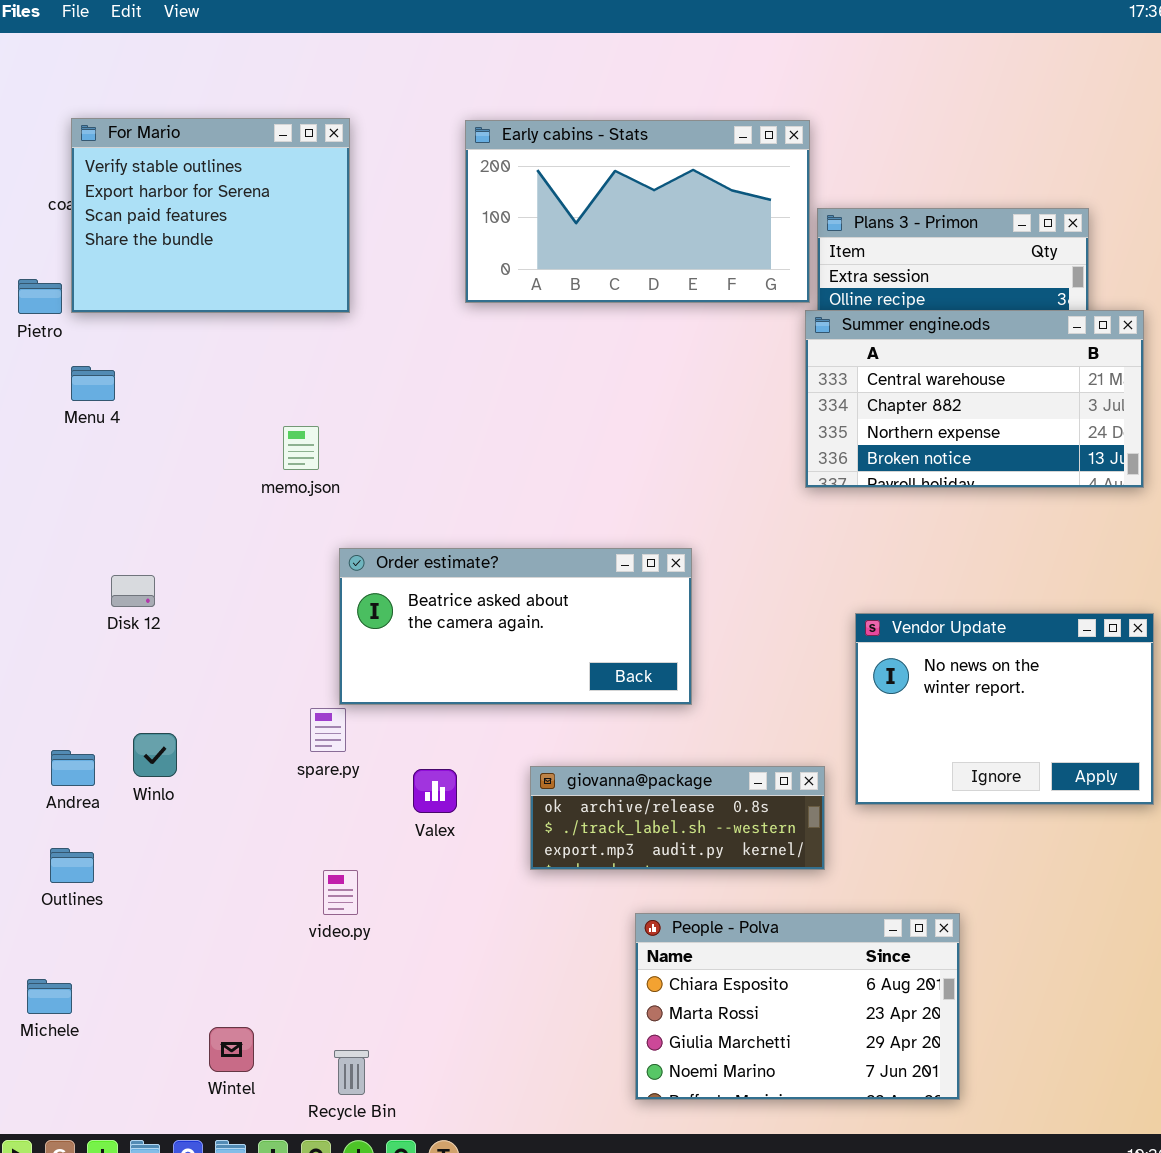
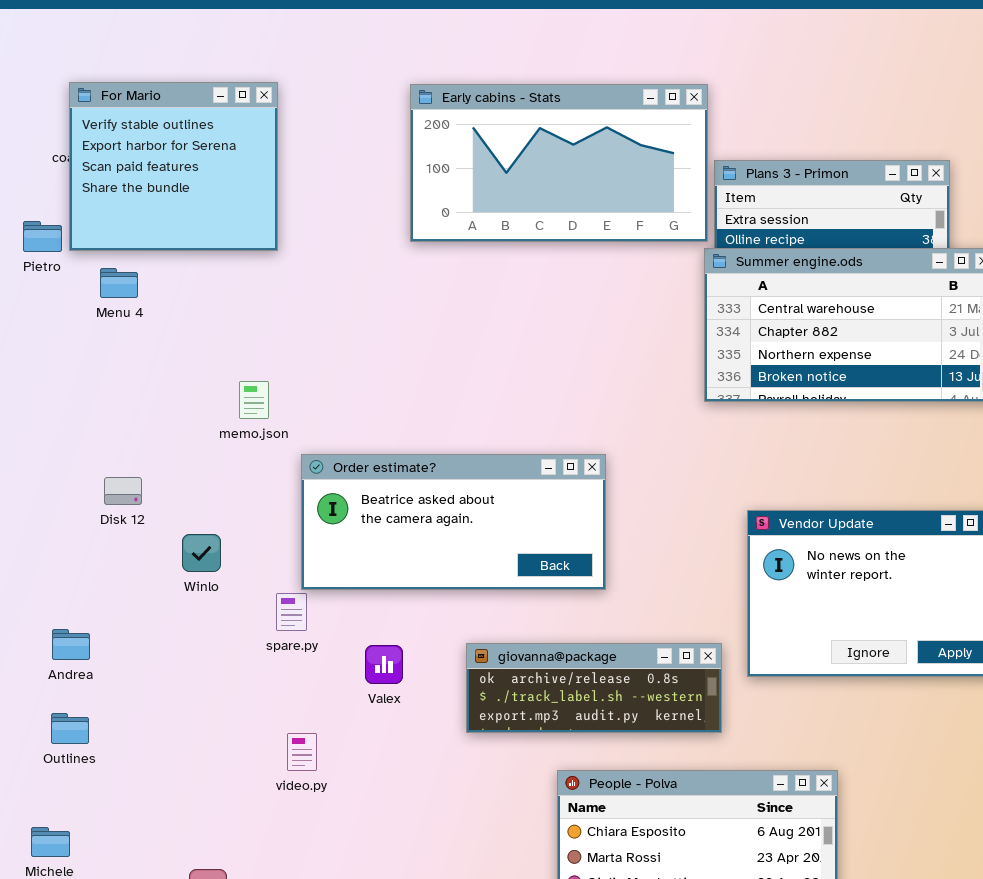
For Mario: [71,118,350,313] -> [69,82,278,251], resized
Menu 4: [71,366,115,401] -> [100,268,138,298], moved
memo.json: [283,426,319,470] -> [239,381,269,419], moved
Winlo: [133,733,177,777] -> [182,534,221,572], moved

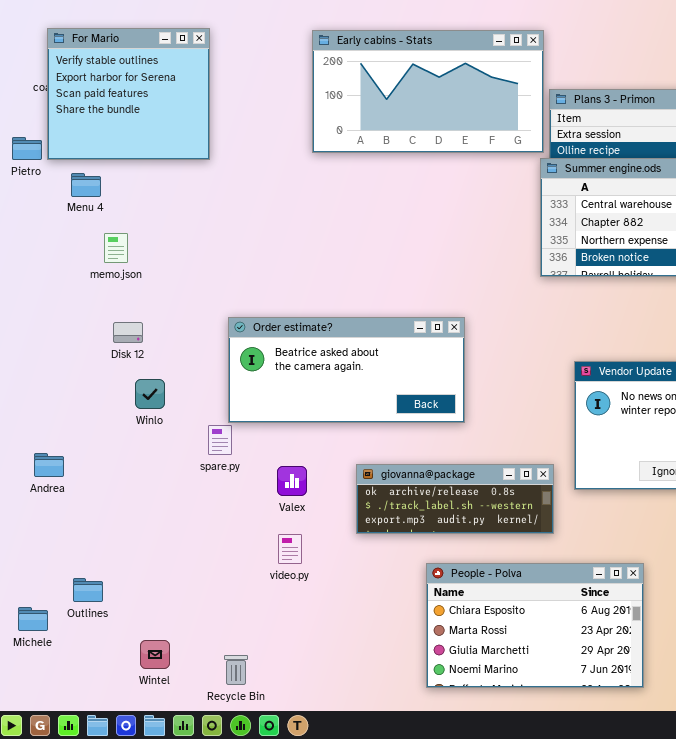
memo.json: [239,381,269,419] -> [104,233,128,263], moved
Disk 12: [104,477,142,505] -> [113,322,143,343], moved
Outlines: [51,713,89,744] -> [73,578,103,602], moved
video.py: [287,733,317,771] -> [278,534,302,564], moved

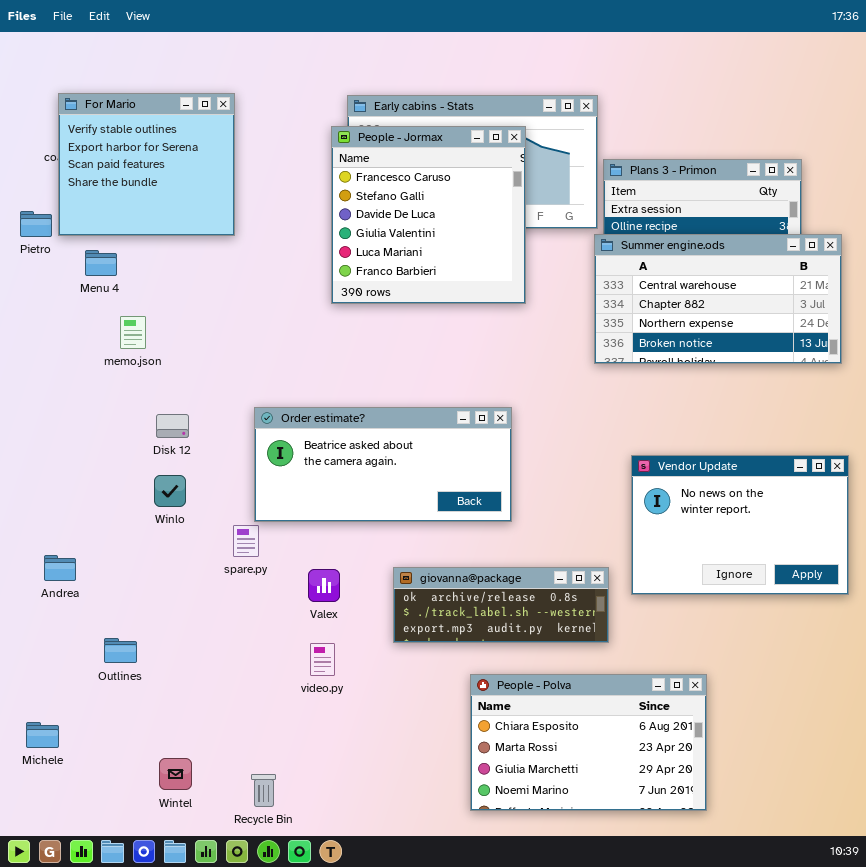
People - Jormax: none -> [331,126,526,304], opened
Disk 12: [113,322,143,343] -> [156,414,189,438], moved
Outlines: [73,578,103,602] -> [104,638,137,663], moved

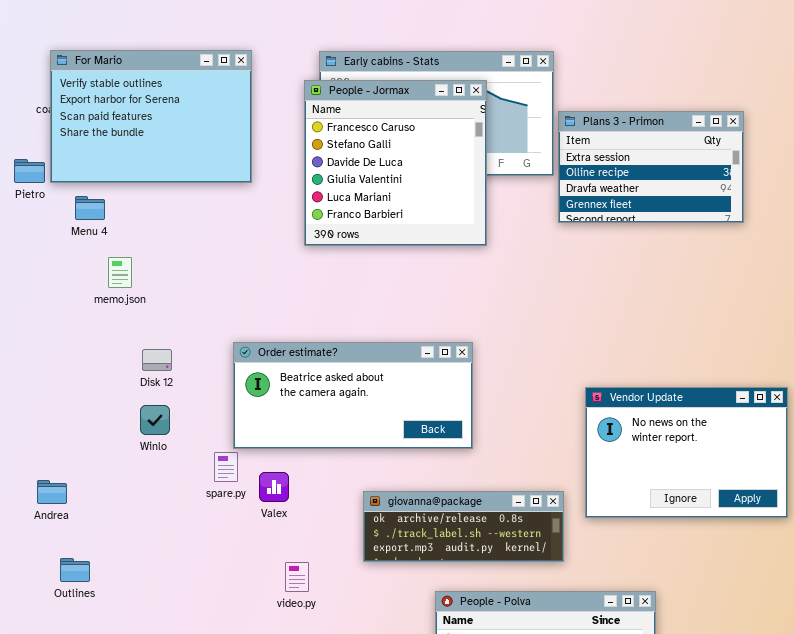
For Mario: [58,93,235,236] -> [50,50,252,183], resized
Summer engine.ods: [594,234,842,364] -> none, closed
Valex: [308,569,340,602] -> [259,472,289,502], moved
Outlines: [104,638,137,663] -> [60,558,90,582], moved

